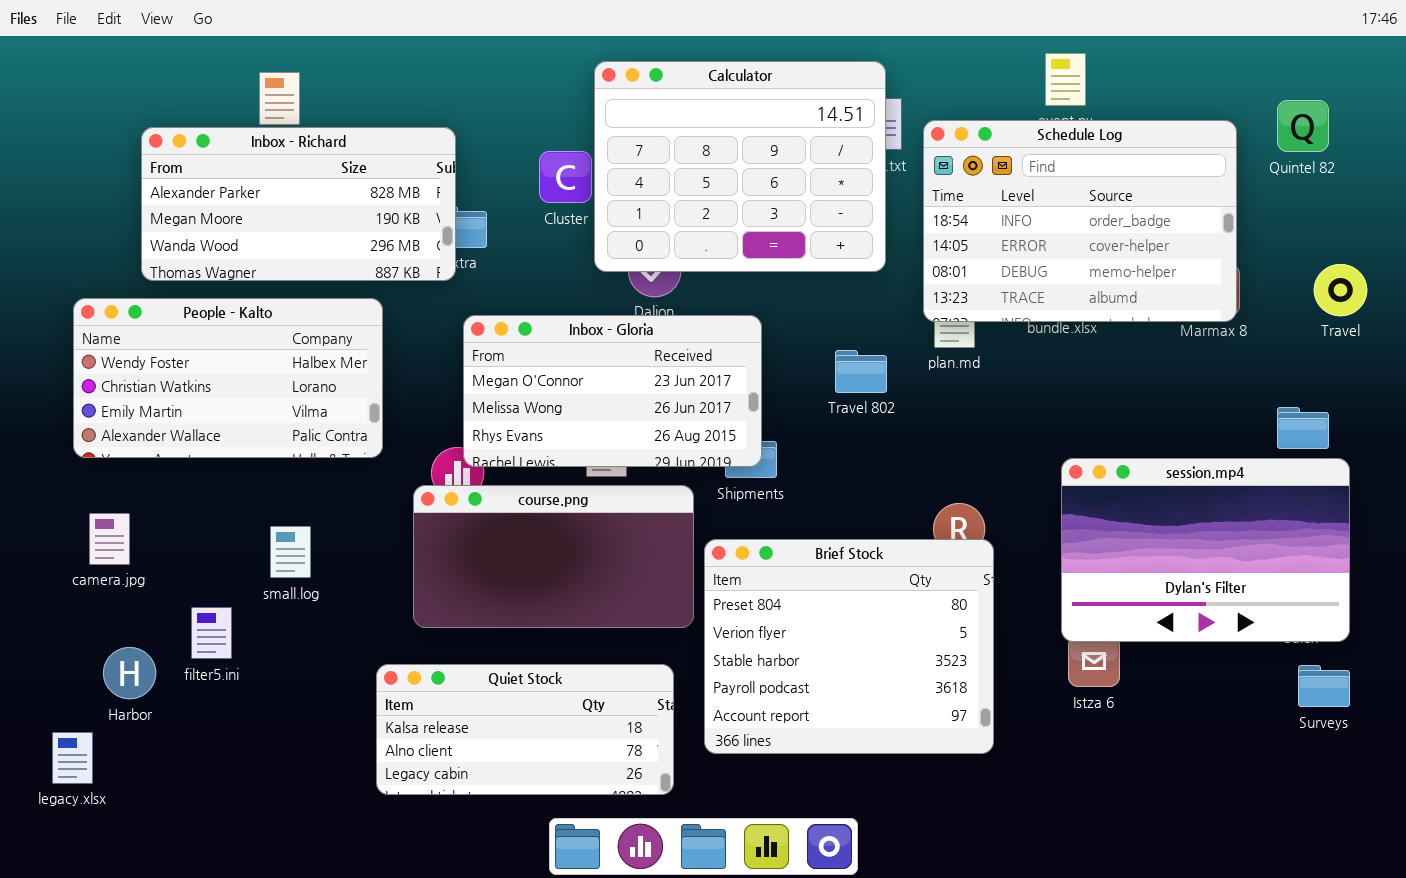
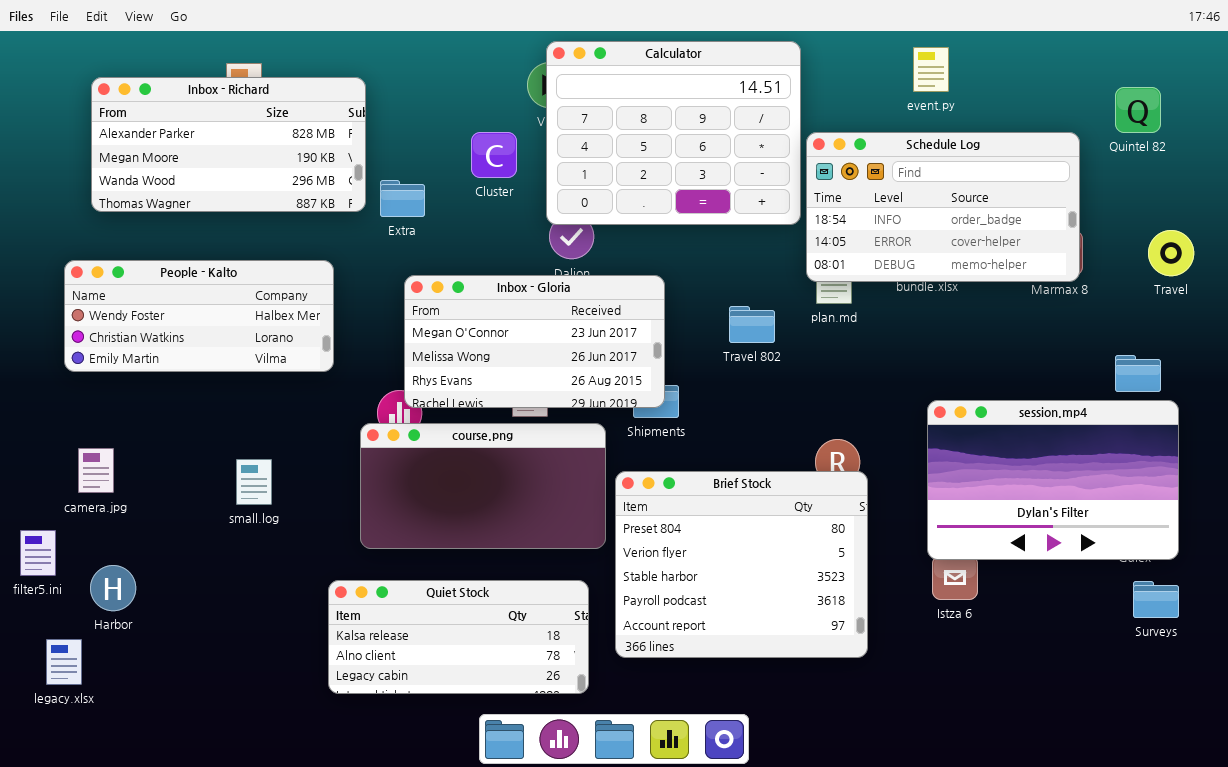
Calculator: [594,61,886,272] -> [546,41,801,225], moved
Schedule Log: [923,120,1237,322] -> [806,132,1080,282], resized
Inbox - Richard: [141,127,456,281] -> [91,77,366,212], moved
People - Kalto: [73,298,383,458] -> [64,260,334,372], resized
filter5.ini: [191,607,232,659] -> [20,530,56,576], moved

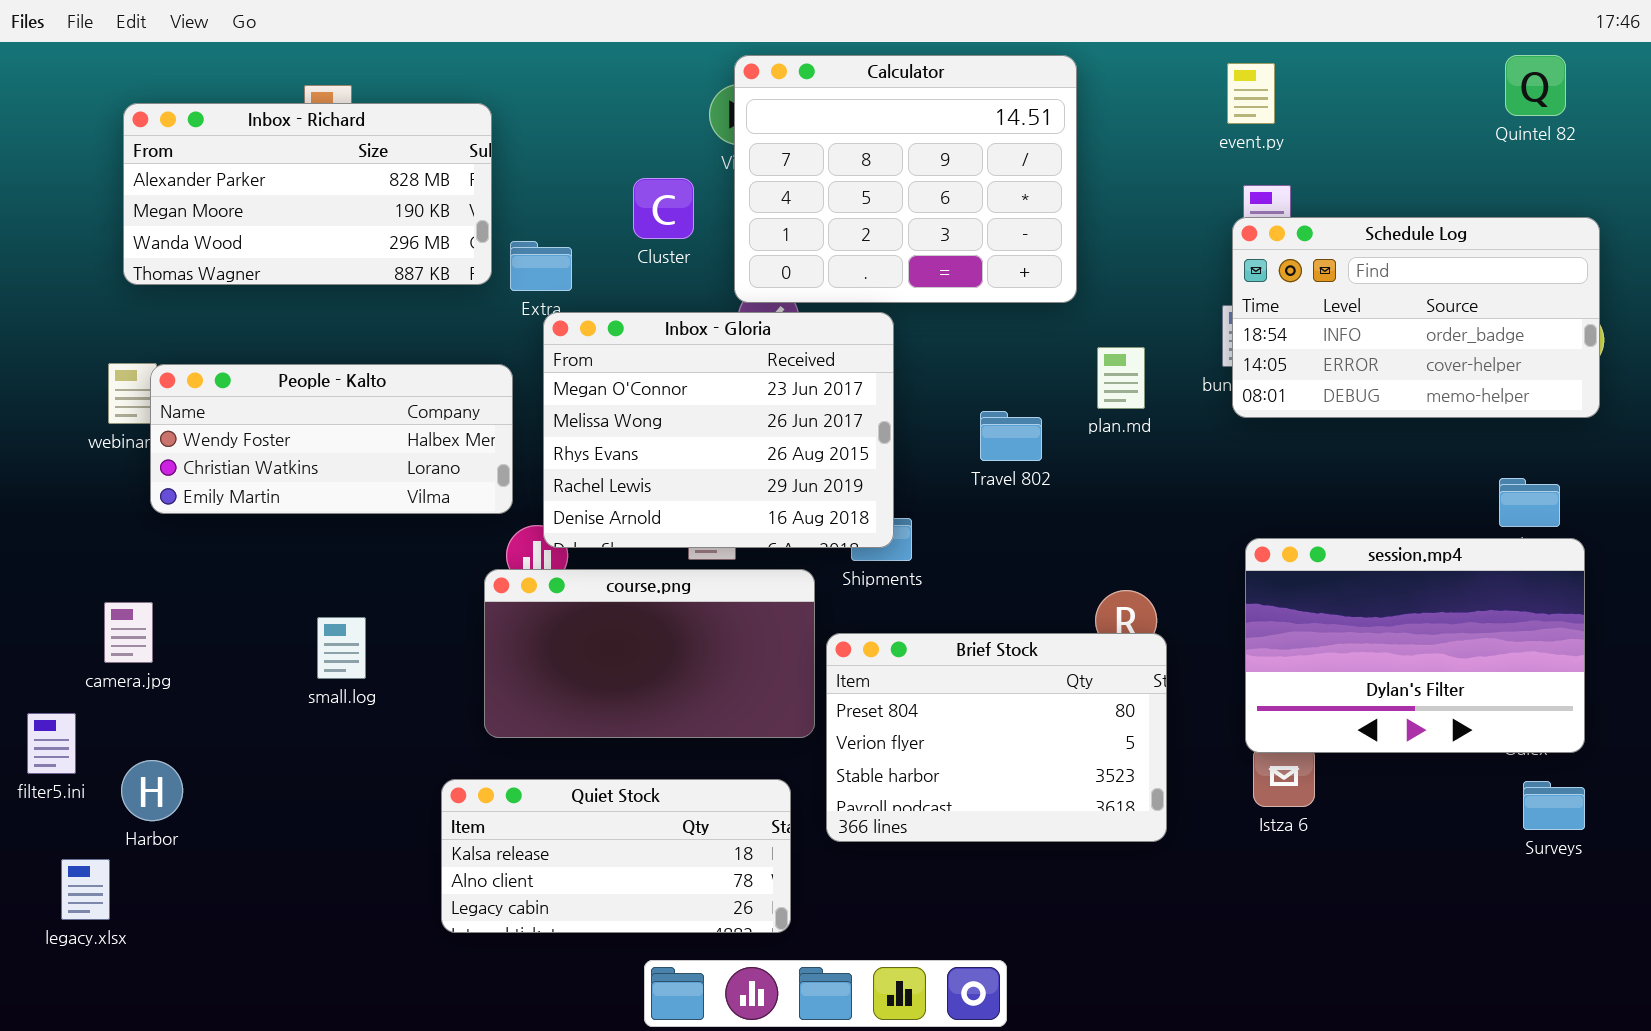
Quintel 82: [1115,87,1161,133] -> [1505,55,1566,116], moved
Schedule Log: [806,132,1080,282] -> [1232,217,1600,418], moved
People - Kalto: [64,260,334,372] -> [150,364,513,514], moved
Inbox - Gloria: [404,275,665,408] -> [543,312,894,548], resized
Brief Stock: [615,471,868,658] -> [826,633,1167,842], resized

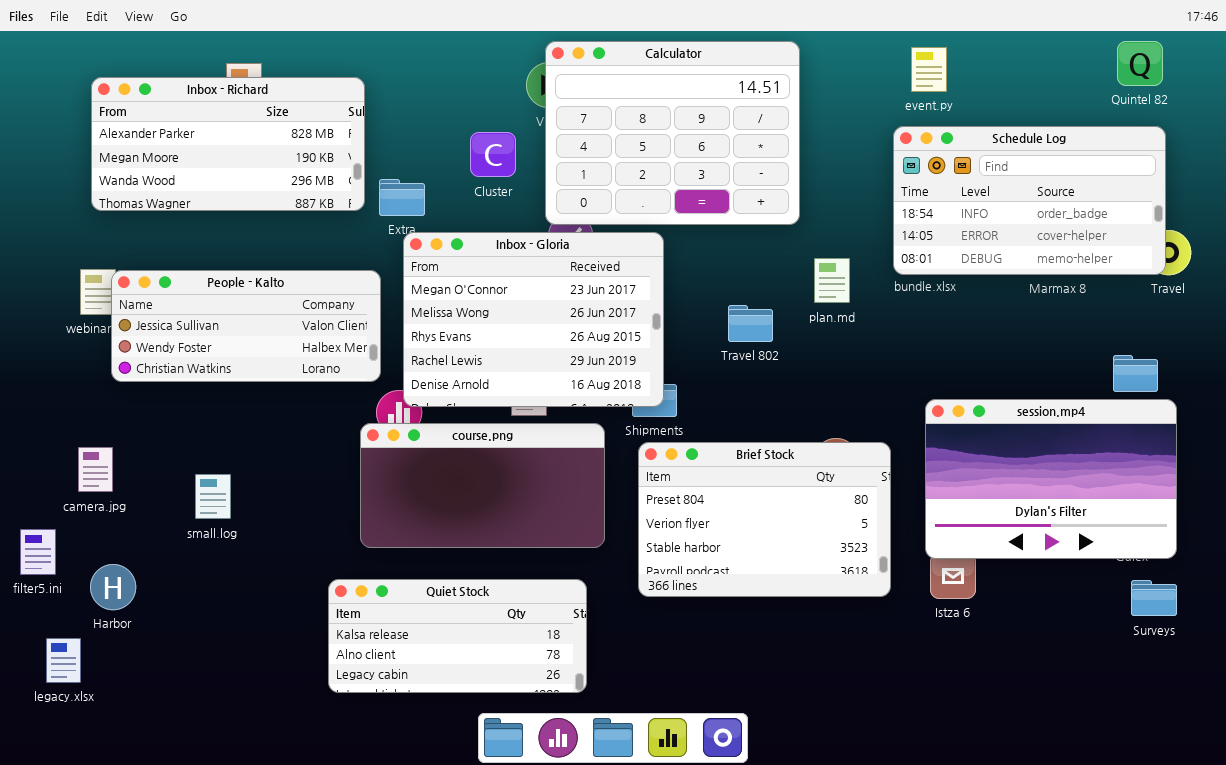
Schedule Log: [1232,217,1600,418] -> [893,126,1166,275], moved
People - Kalto: [150,364,513,514] -> [111,270,381,382], scrolled up 1 row
small.log: [317,617,366,679] -> [195,474,231,519], moved
Brief Stock: [826,633,1167,842] -> [638,442,891,597], moved

